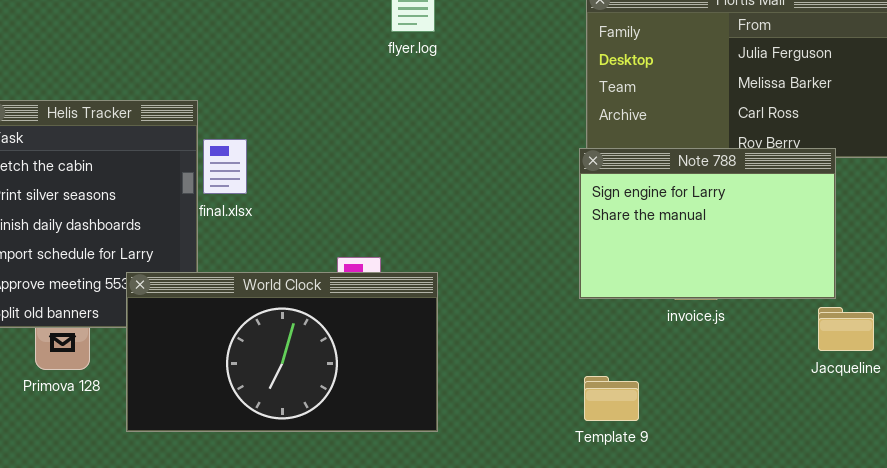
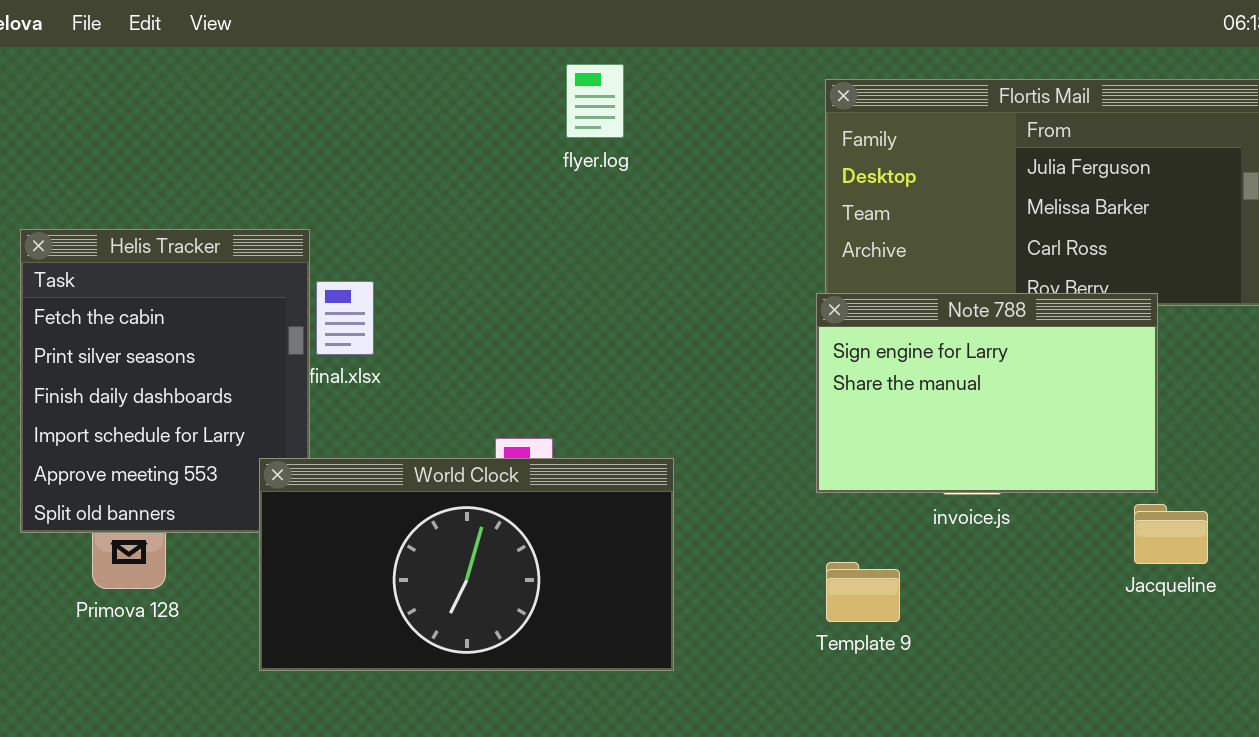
World Clock: [126,272,438,432] -> [259,458,674,671], moved
Template 9: [584,376,639,421] -> [826,562,900,622], moved

